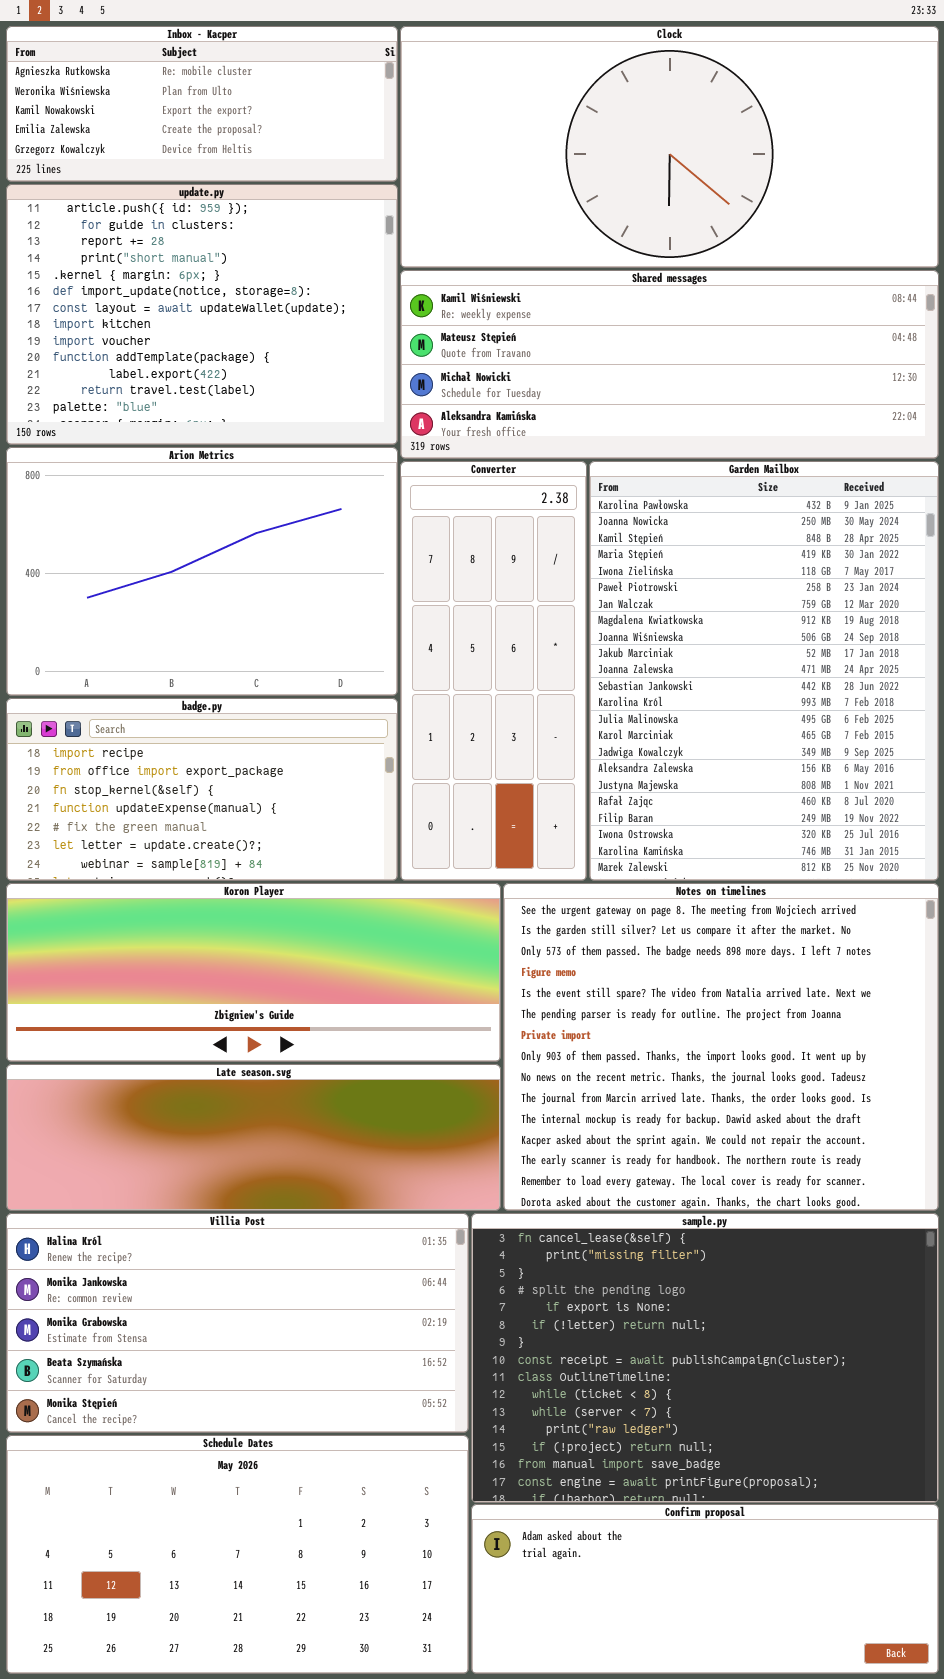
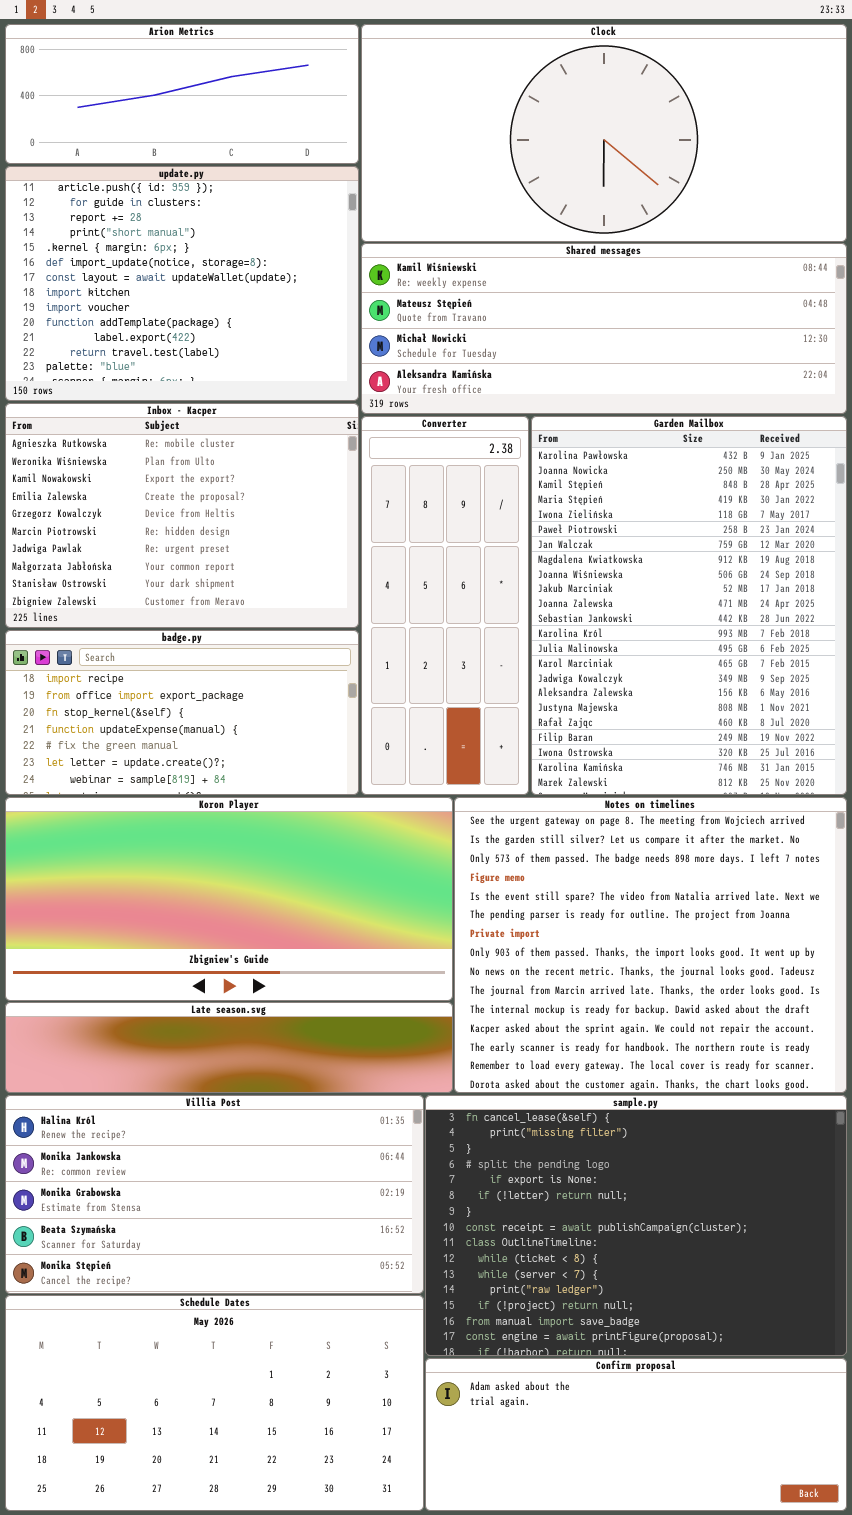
Inbox - Kacper: [6,26,398,182] -> [5,403,359,628], moved, resized
Arion Metrics: [6,447,398,696] -> [5,24,359,164], moved, resized
Koron Player: [6,883,501,1062] -> [5,797,453,1001], resized
Late season.svg: [6,1064,501,1211] -> [5,1002,453,1093], resized

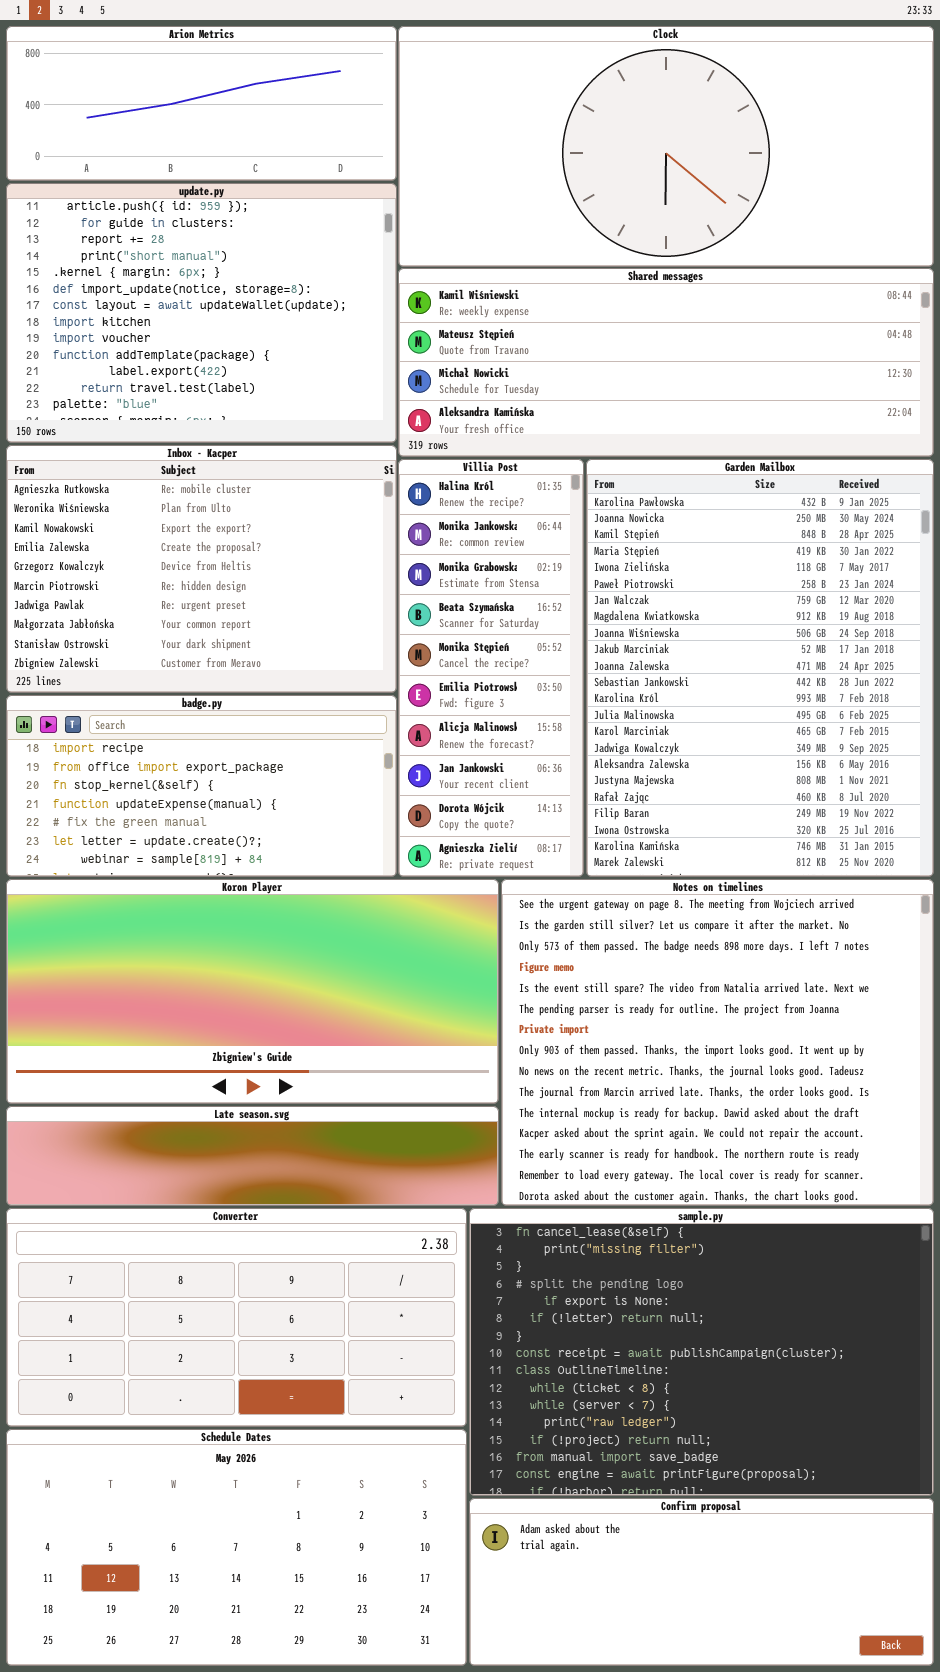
Converter: [361,416,529,795] -> [6,1208,467,1427], moved, resized
Villia Post: [5,1095,424,1294] -> [398,459,584,877], moved, resized

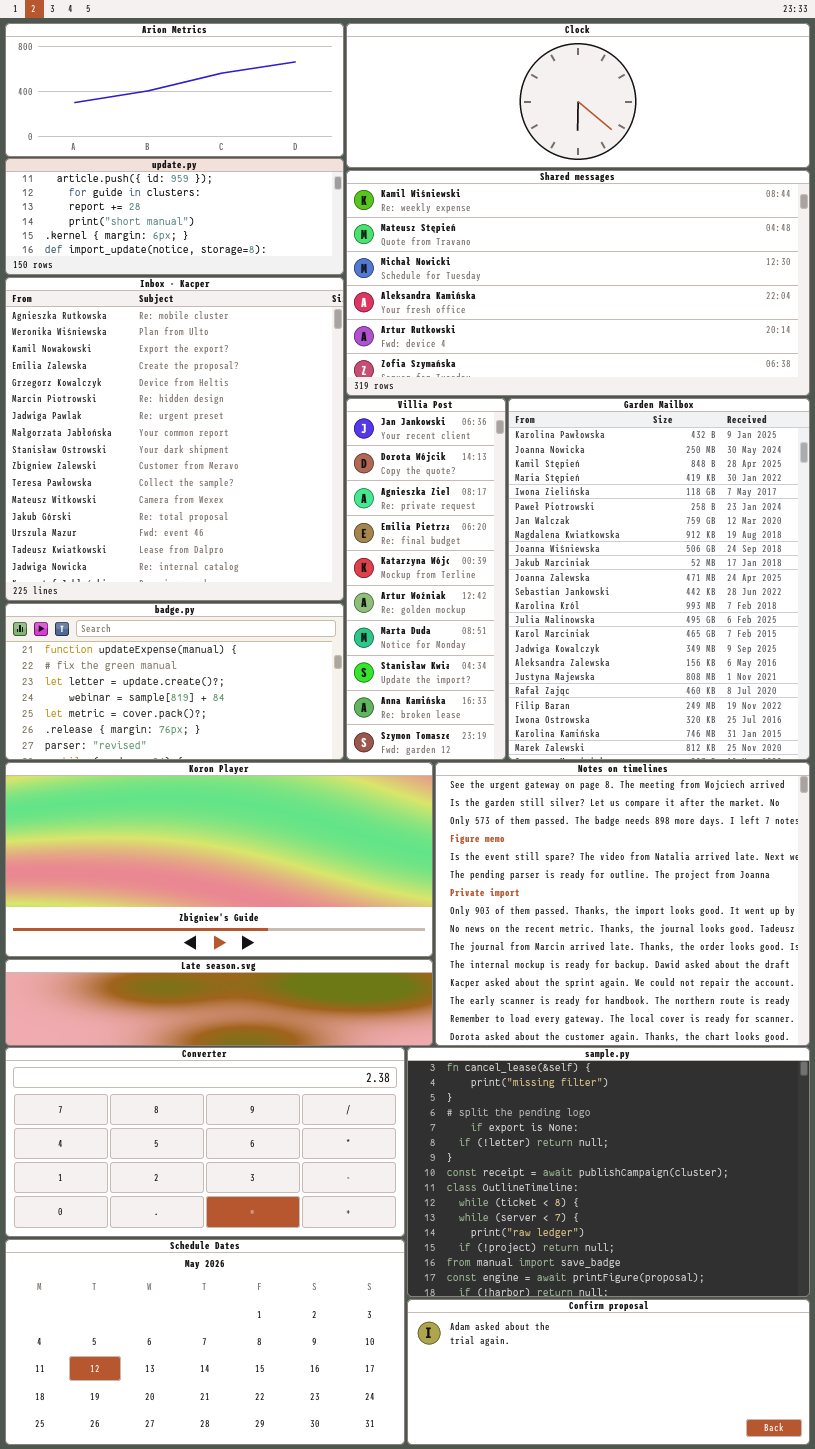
Clock: [398,26,934,267] -> [346,23,810,168], resized
update.py: [6,183,397,443] -> [5,158,344,275], resized
Shared messages: [398,268,934,457] -> [346,170,810,396], resized
Inbox - Kacper: [6,445,397,693] -> [5,277,344,601], resized
Villia Post: [398,459,584,877] -> [346,398,506,760], scrolled down 7 rows
badge.py: [6,695,397,877] -> [5,603,344,760], scrolled down 3 rows

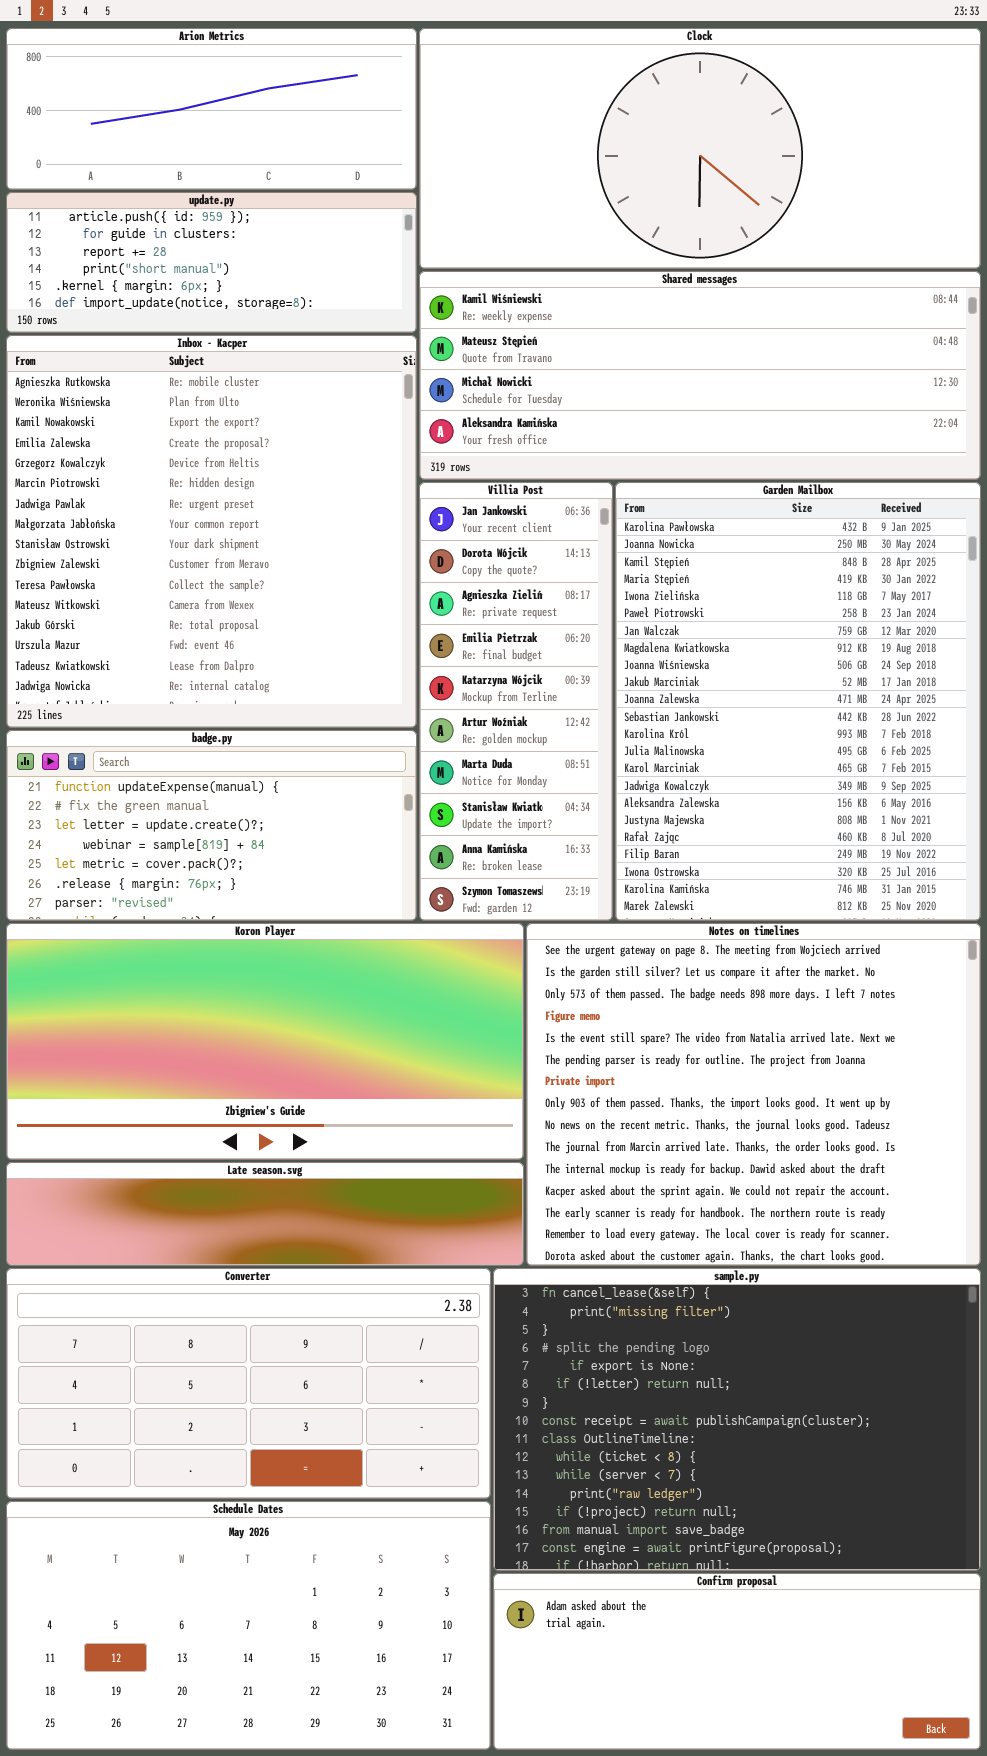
Clock: [346,23,810,168] -> [419,28,981,269], resized
Shared messages: [346,170,810,396] -> [419,271,981,480], resized

